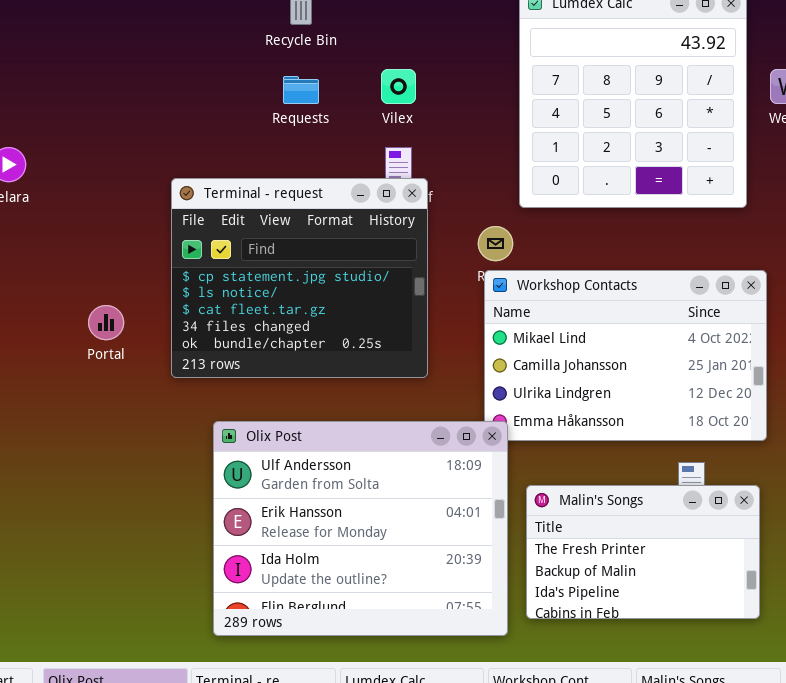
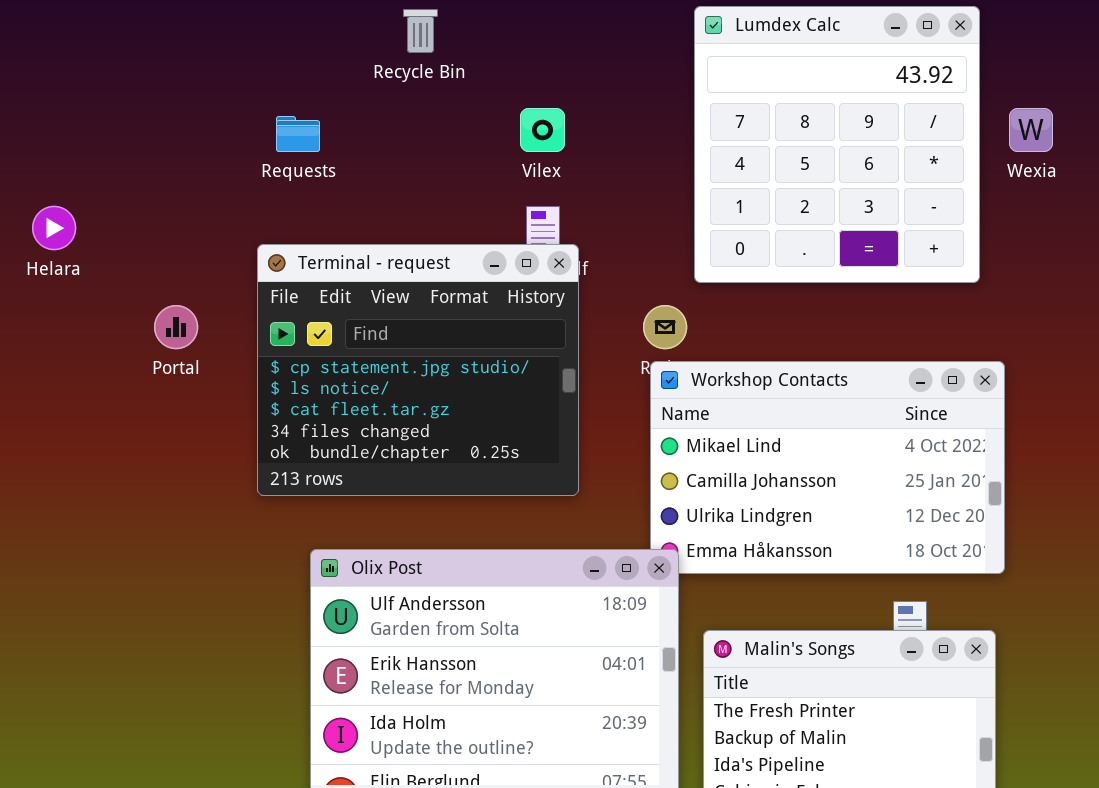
Requests: [283,76,319,104] -> [276,116,320,152], moved
Portal: [88,305,124,340] -> [154,305,198,349], moved

